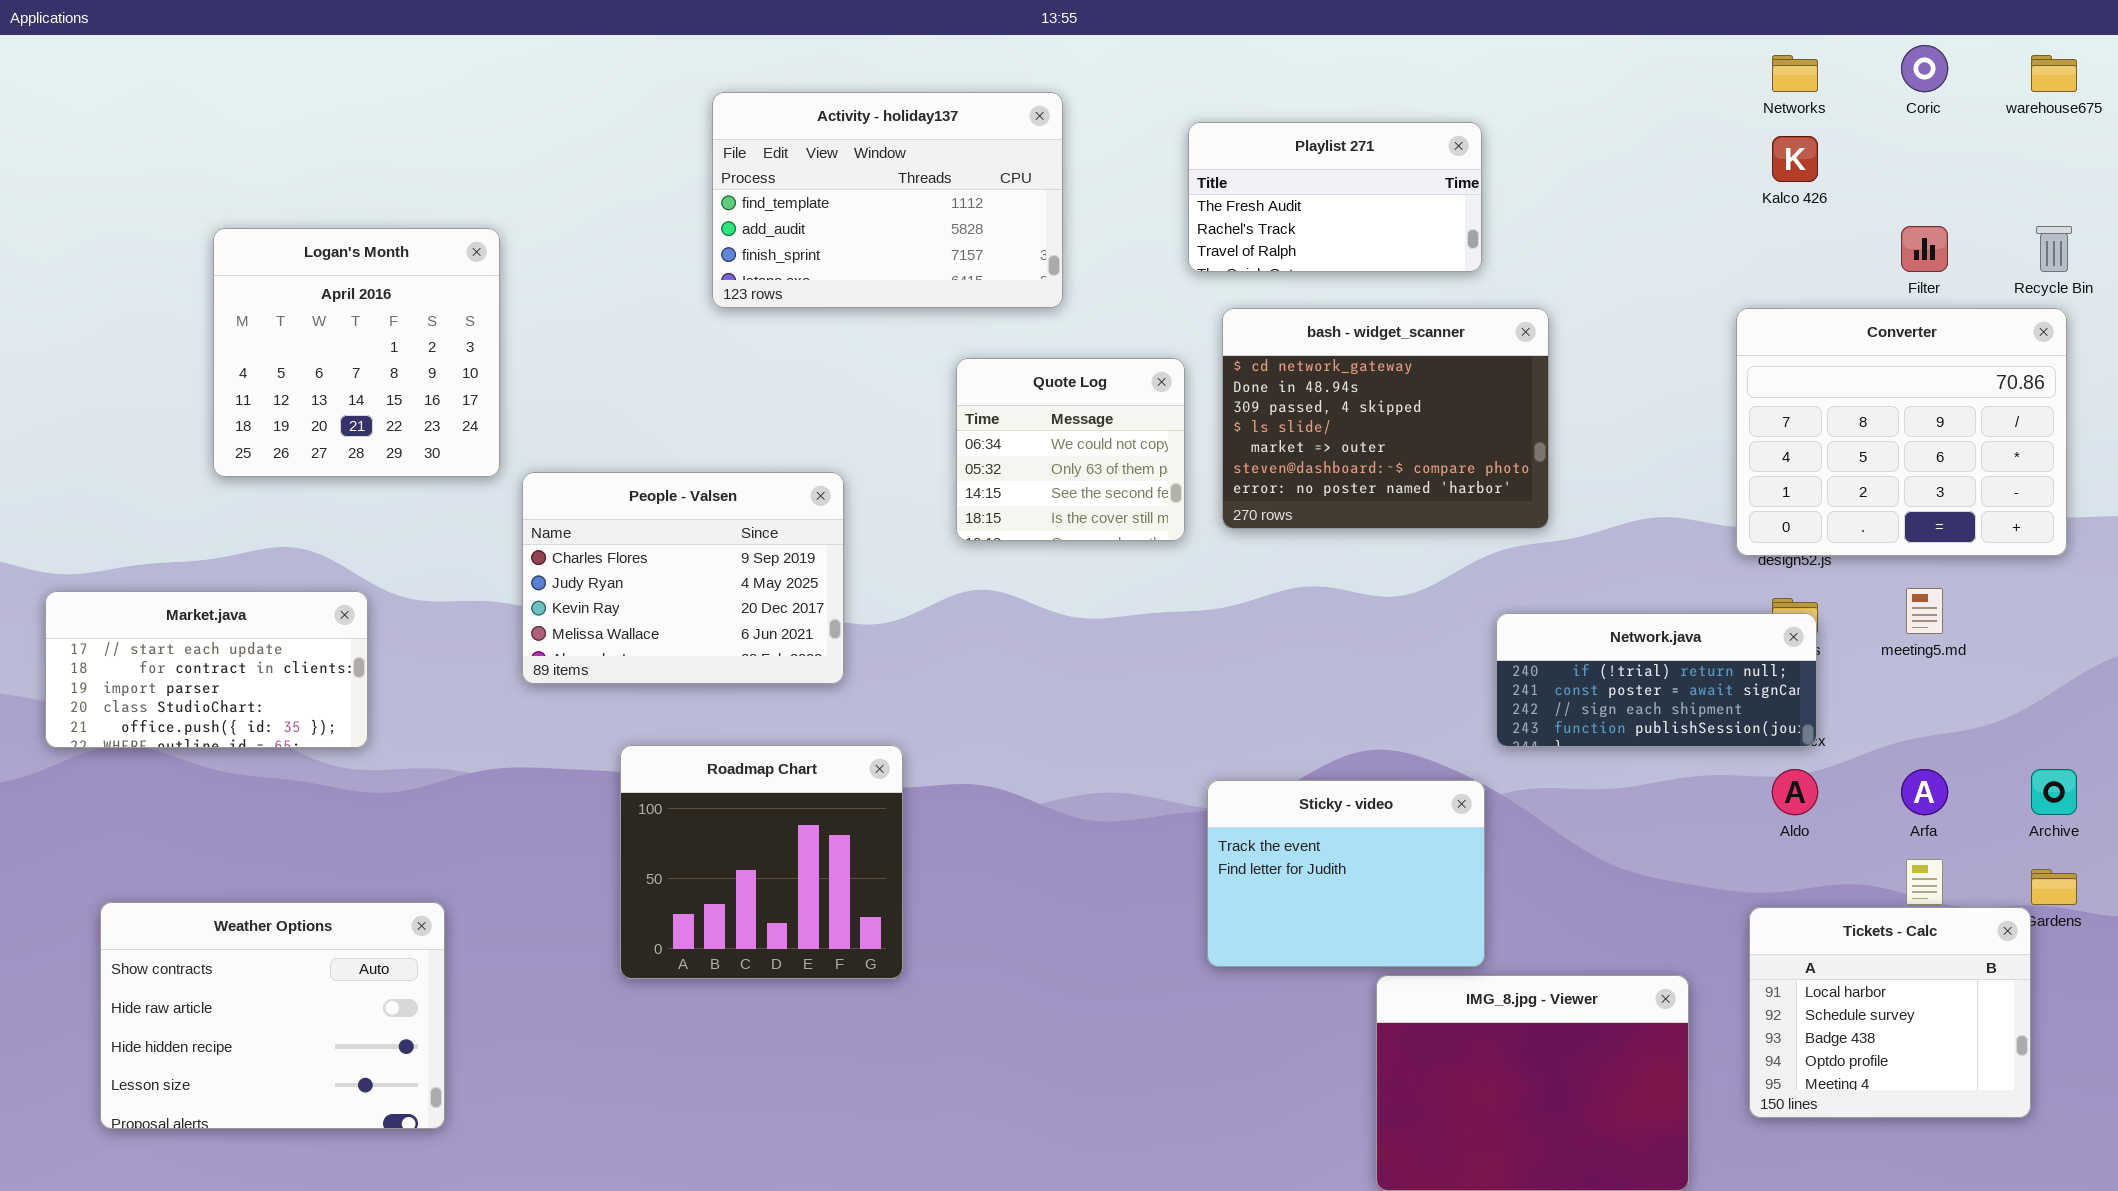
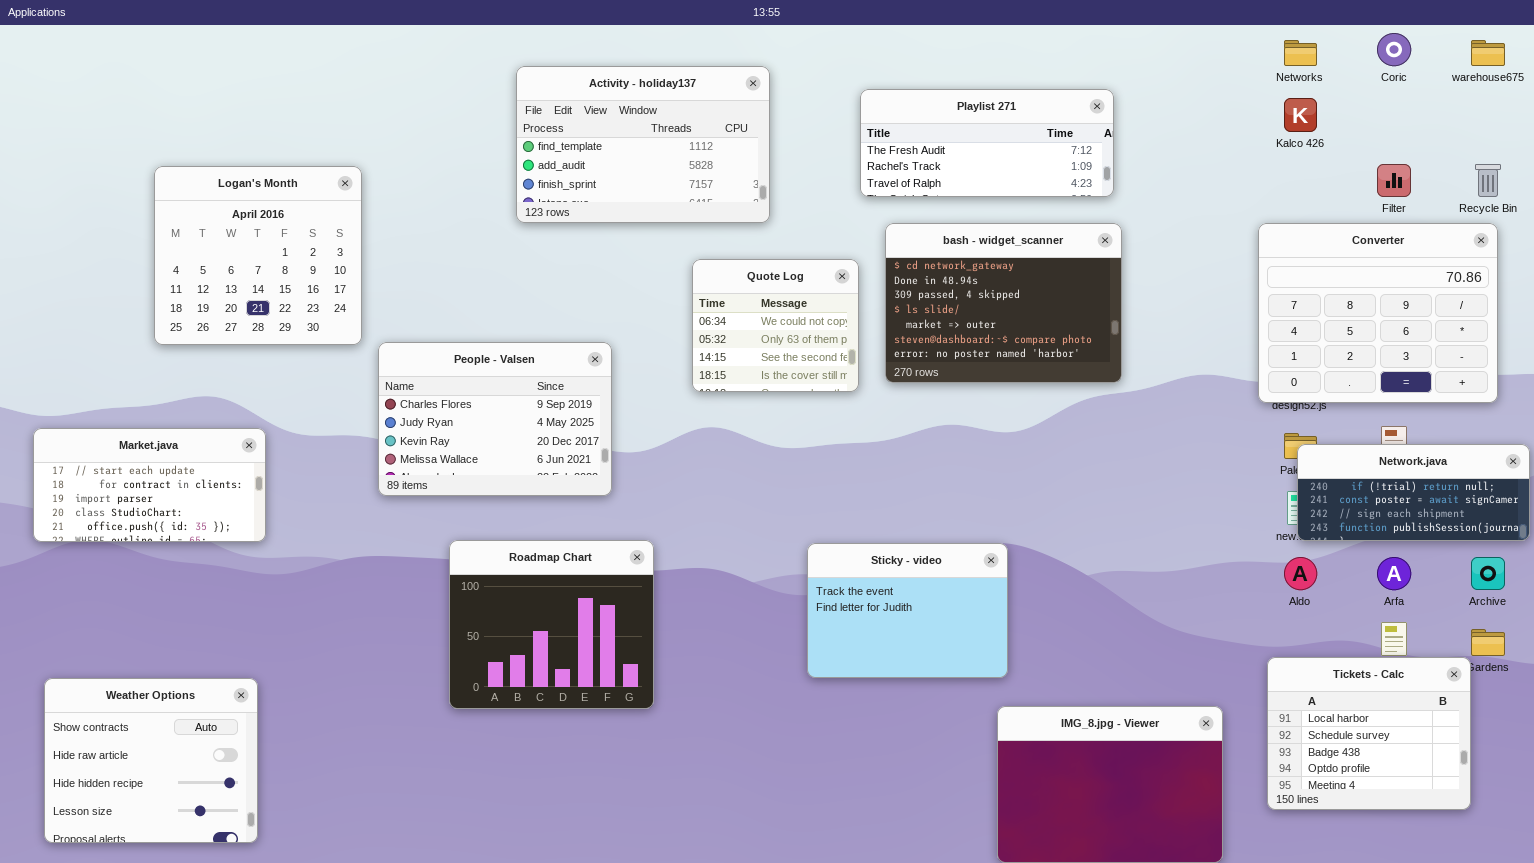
Playlist 271: [1188,122,1482,272] -> [860,89,1114,197], resized
Network.java: [1496,613,1817,747] -> [1297,444,1530,541], moved
Sticky - video: [1207,780,1485,967] -> [807,543,1008,678], moved
Weather Options: [100,902,445,1129] -> [44,678,258,843], moved, resized

